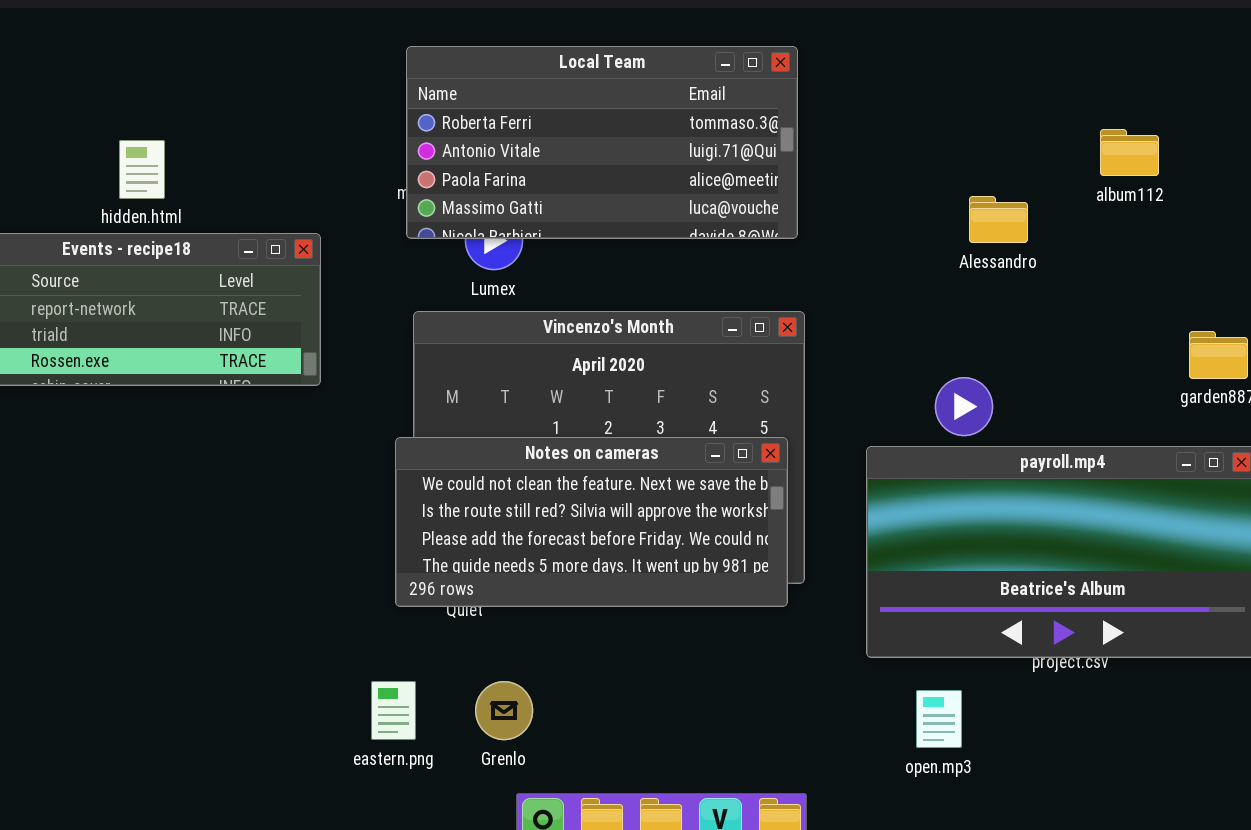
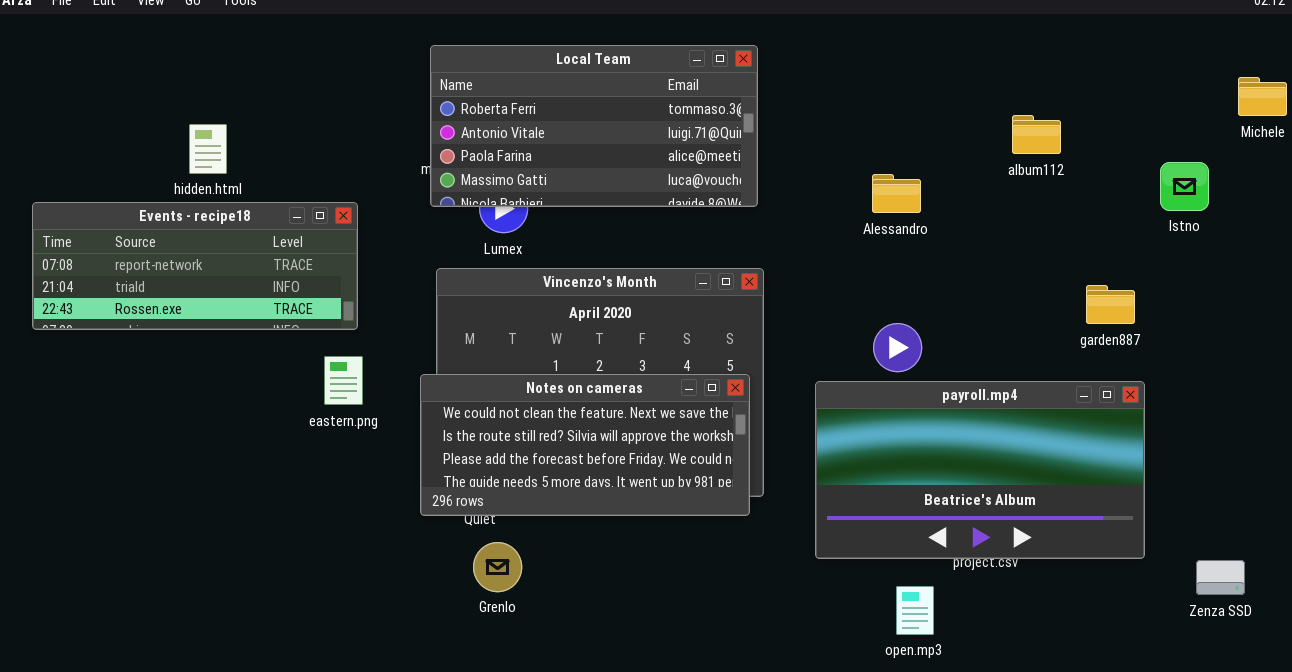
Alessandro: [969,196,1028,243] -> [872,174,921,213], moved
eastern.png: [371,681,416,740] -> [324,356,363,405], moved
Grenlo: [475,681,533,740] -> [473,542,522,592], moved
open.mp3: [916,690,962,748] -> [896,586,934,635], moved

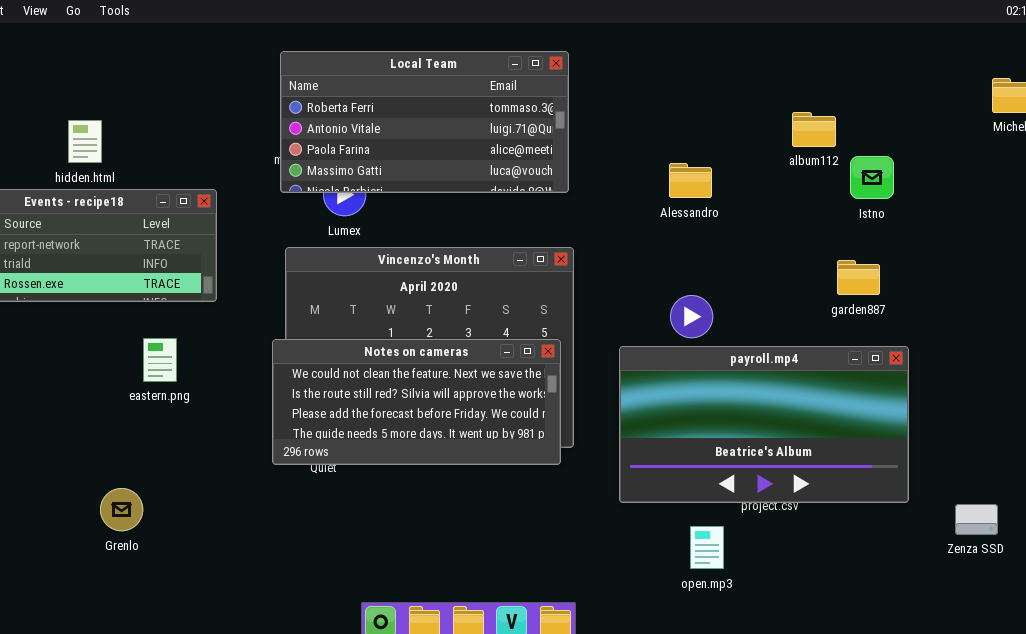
Istno: [1160,162,1209,211] -> [850,156,894,199], moved
garden887: [1086,285,1135,324] -> [837,260,880,295], moved
eastern.png: [324,356,363,405] -> [143,338,177,382], moved
Grenlo: [473,542,522,592] -> [100,488,143,531], moved

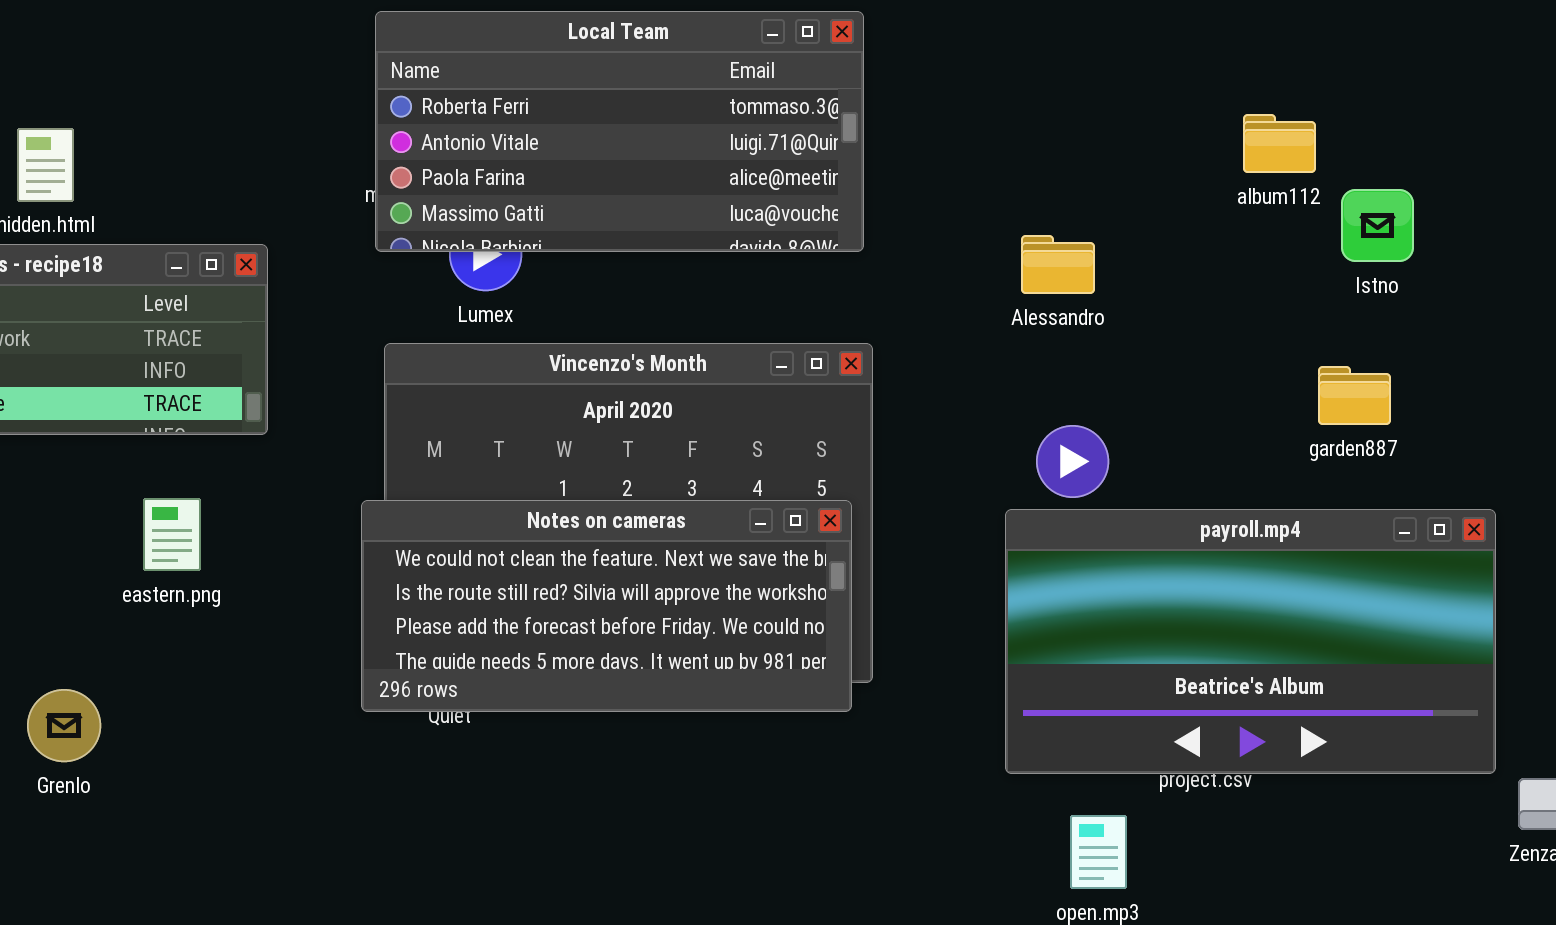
Alessandro: [669,163,712,198] -> [1021,235,1095,294], moved
payroll.mp4: [619,346,909,503] -> [1005,509,1496,774], moved
Grenlo: [100,488,143,531] -> [27,689,101,762], moved

